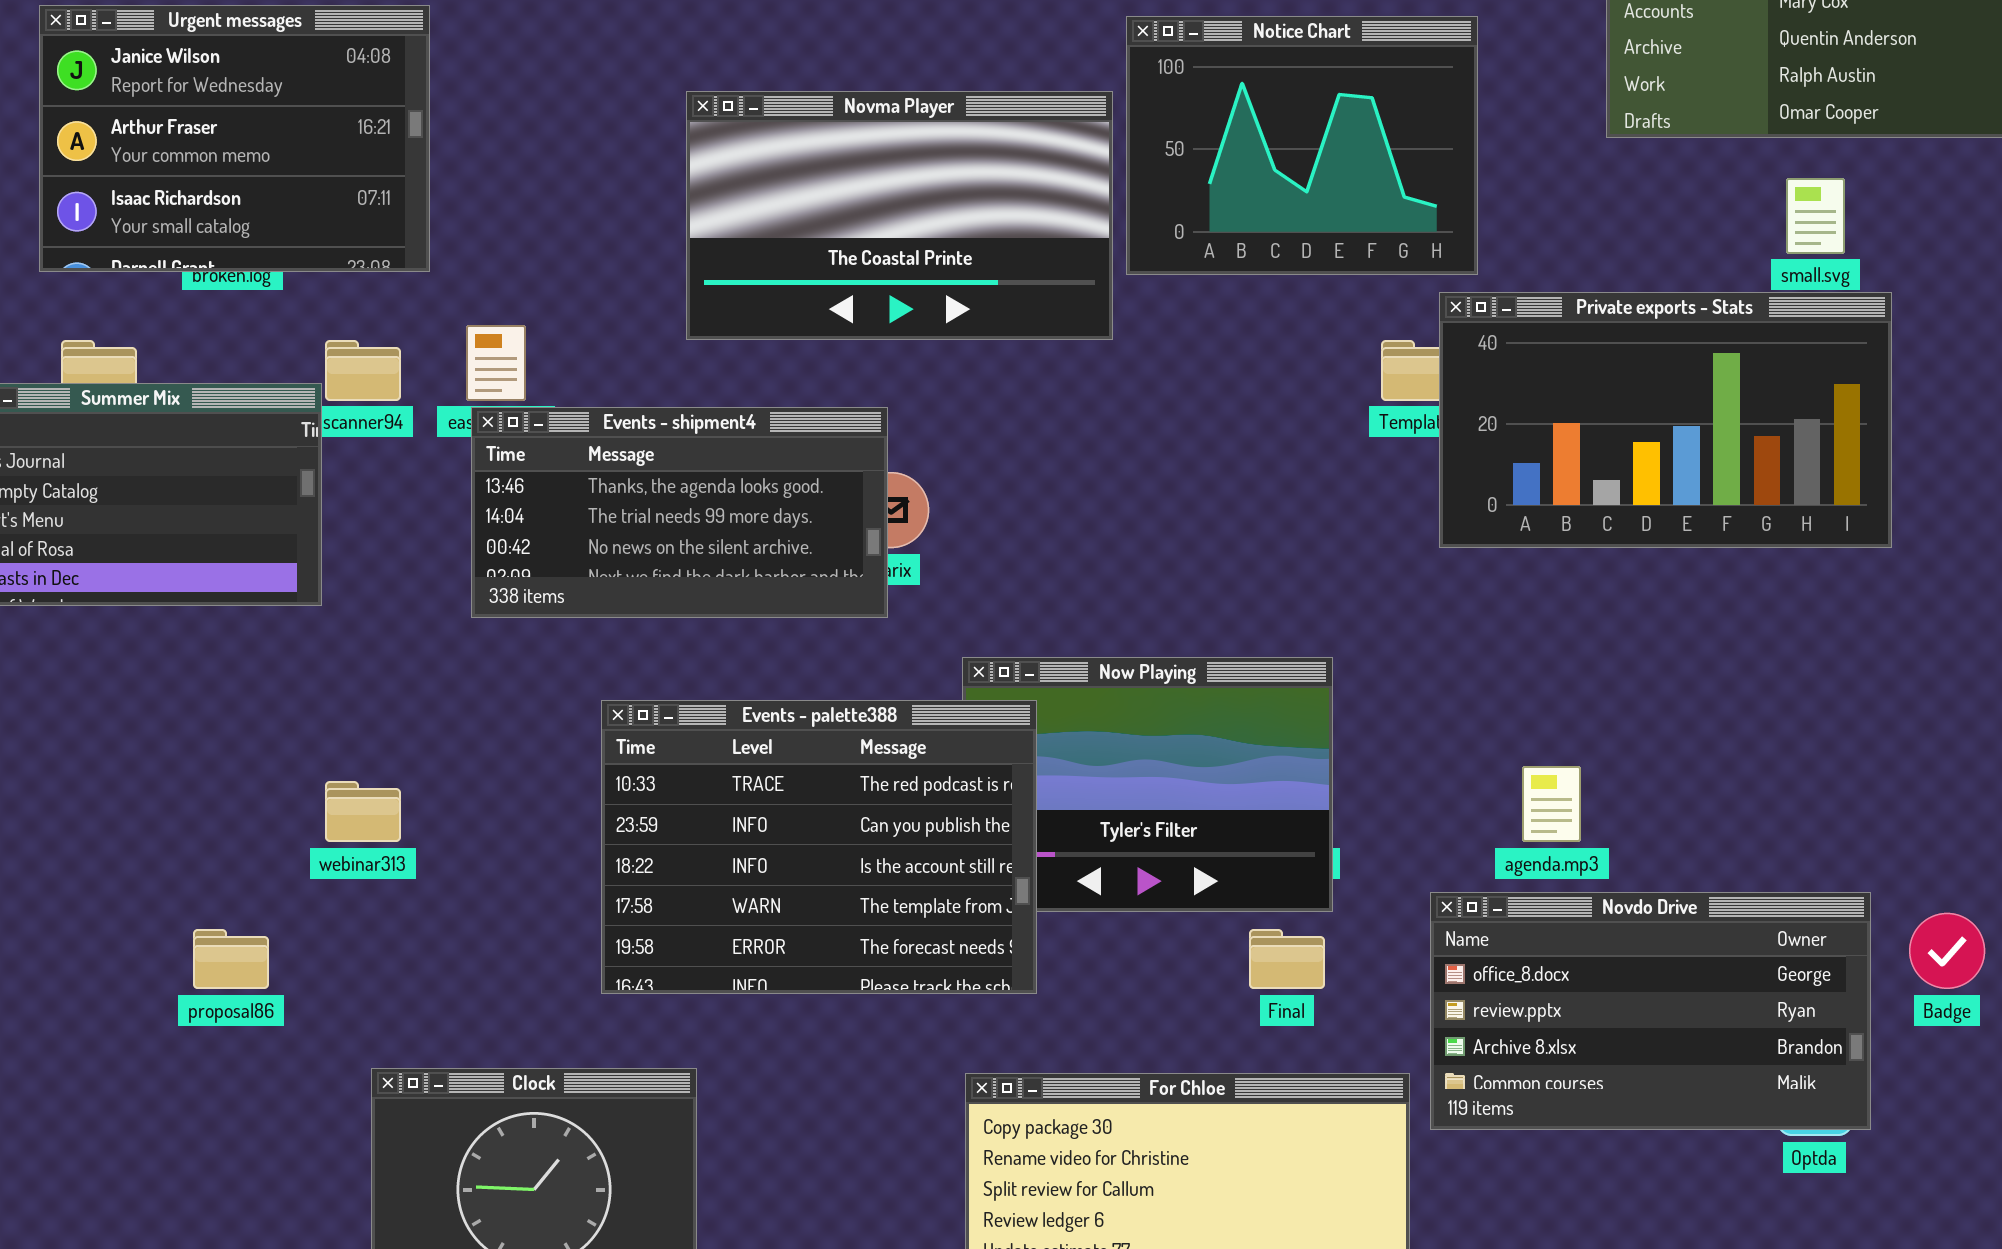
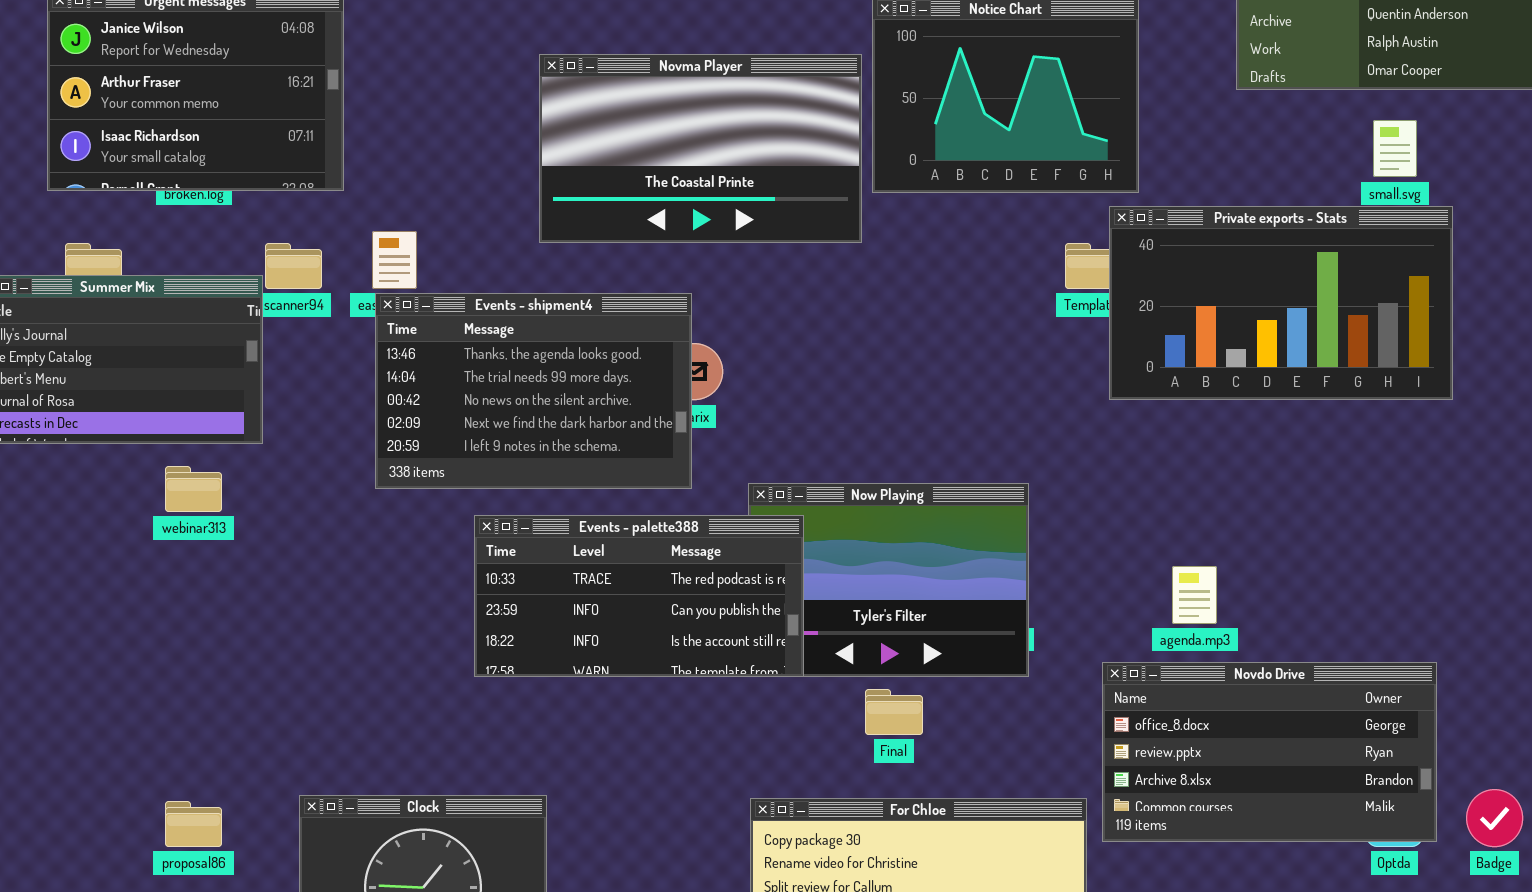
Events - shipment4: [471,407,888,618] -> [375,293,692,489], resized
Events - palette388: [601,700,1037,994] -> [474,515,804,677], resized
webinar313: [325,781,401,842] -> [165,466,222,512], moved
Badge: [1909,913,1985,989] -> [1466,789,1523,847], moved
proposal86: [193,929,269,989] -> [165,801,222,847], moved
Final: [1249,929,1325,989] -> [865,689,923,735], moved

